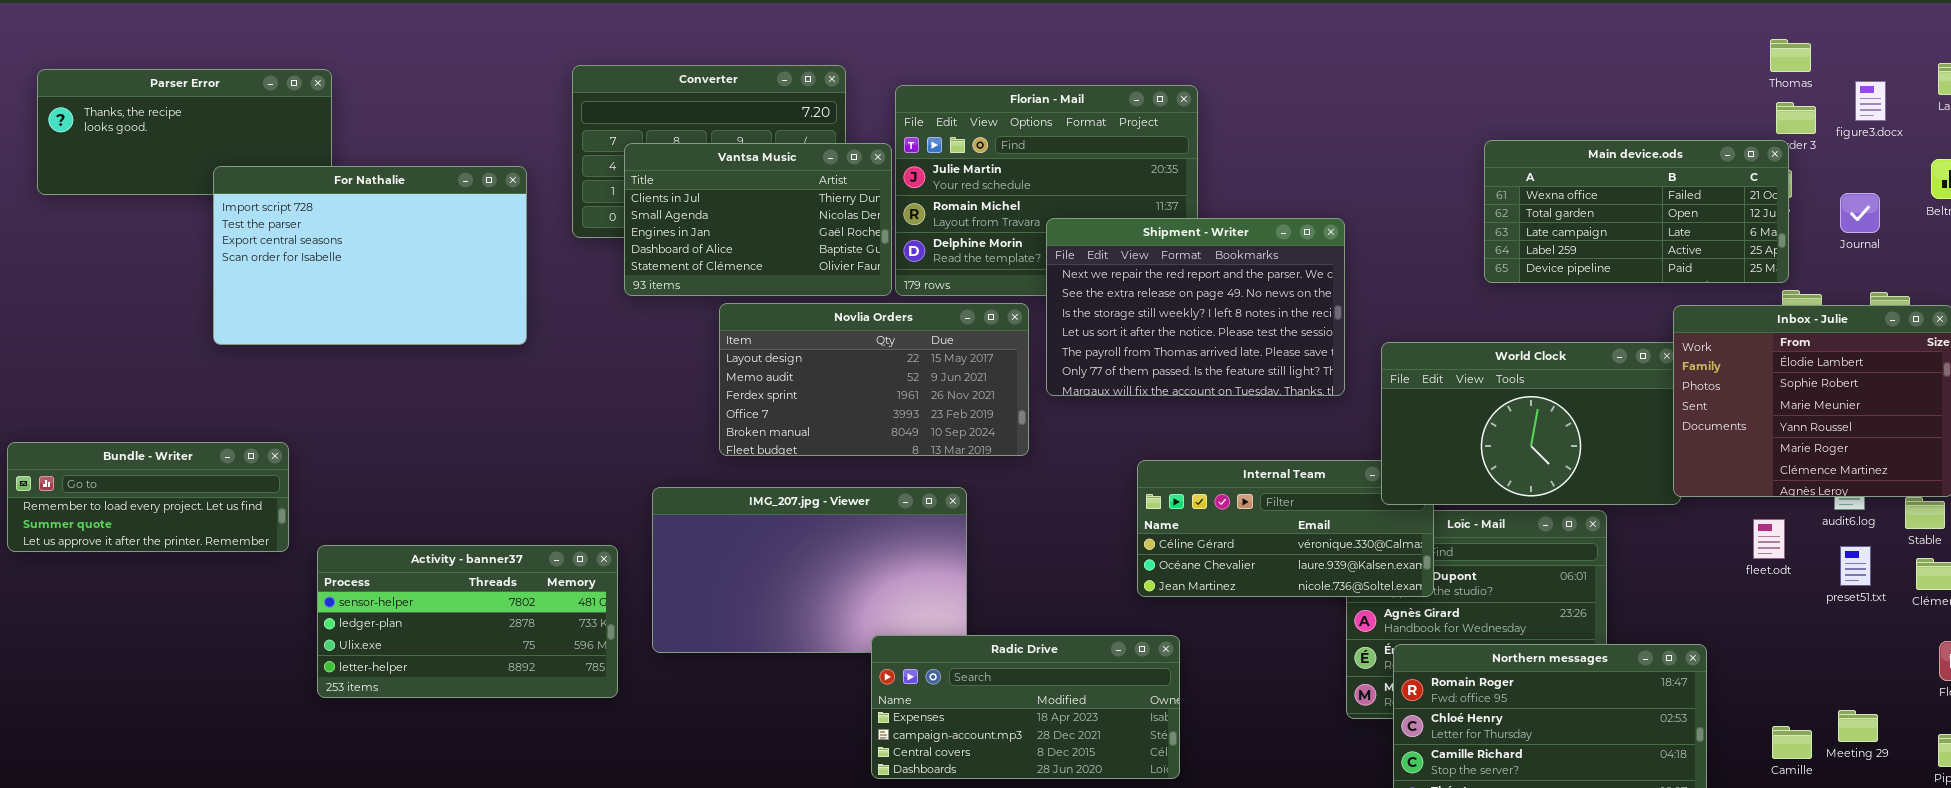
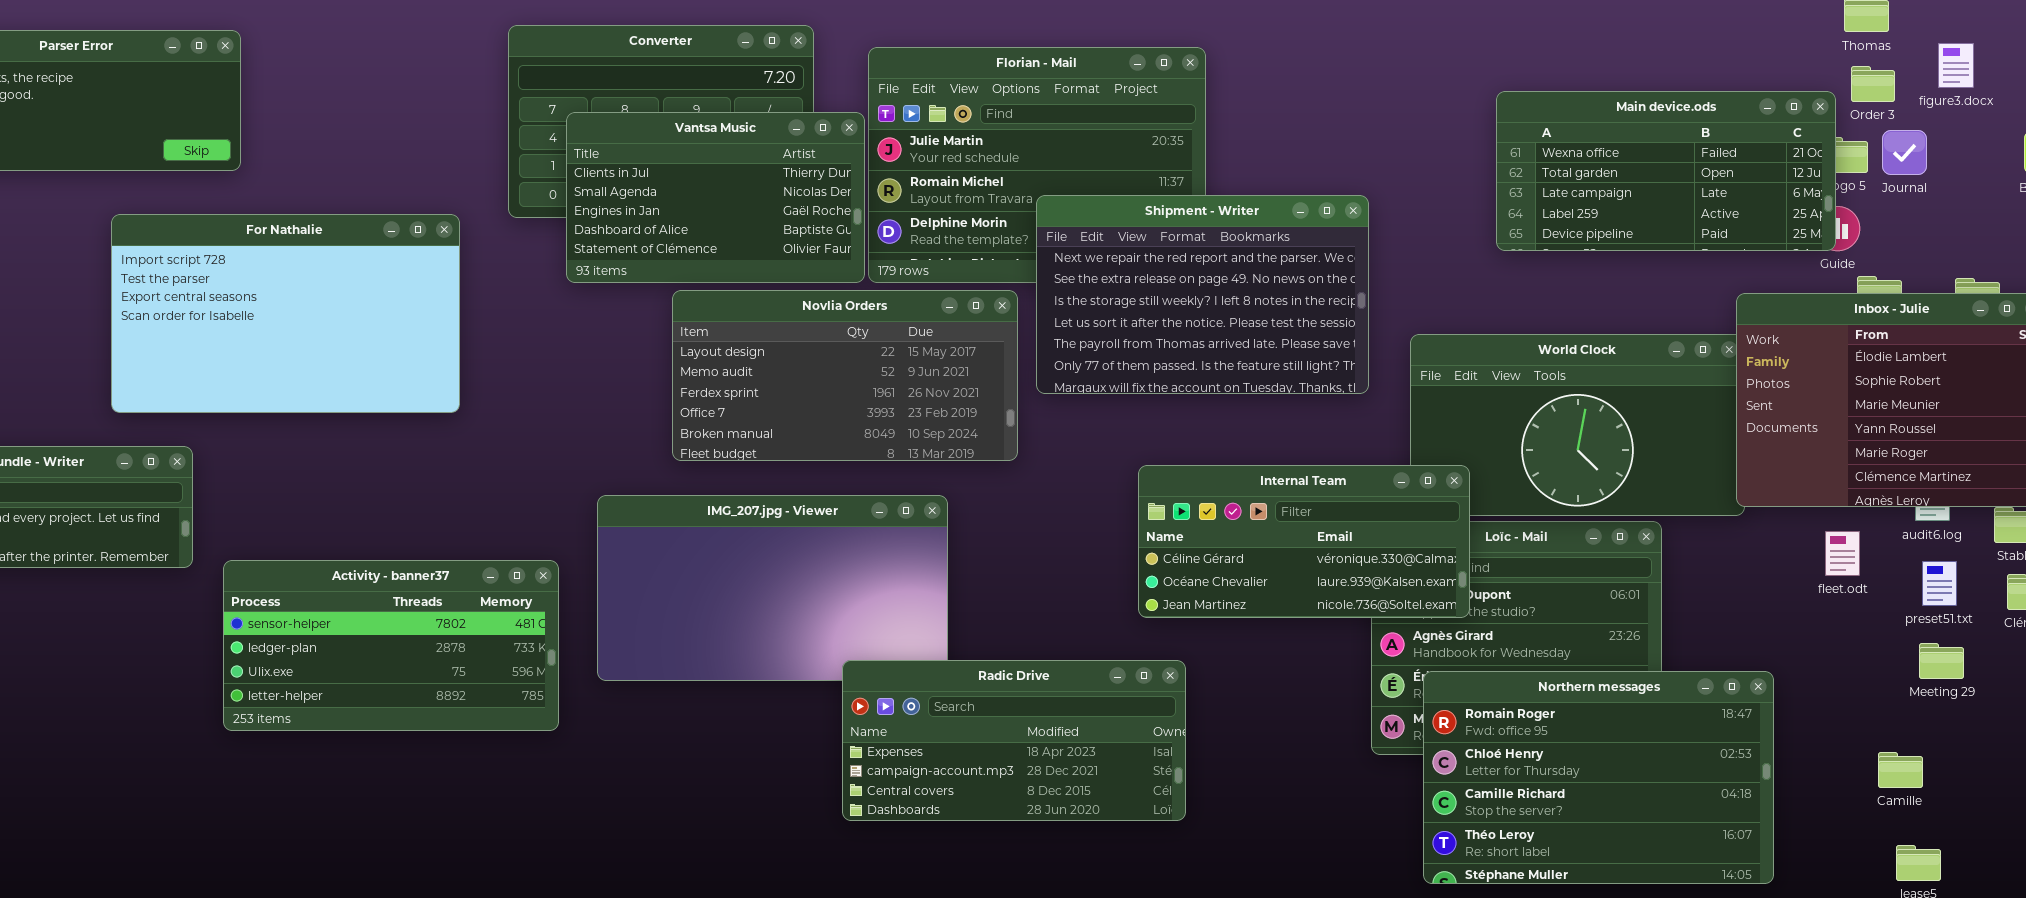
Main device.ods: [1484,140,1789,283] -> [1496,91,1836,251], moved
For Nathalie: [213,166,527,345] -> [111,214,460,413], moved
Journal: [1840,193,1880,233] -> [1882,130,1927,175], moved
Internal Team: [1137,460,1434,597] -> [1138,465,1470,618], raised
Meeting 29: [1838,710,1878,742] -> [1919,643,1964,679], moved
Camille: [1772,726,1812,759] -> [1878,752,1923,788], moved

